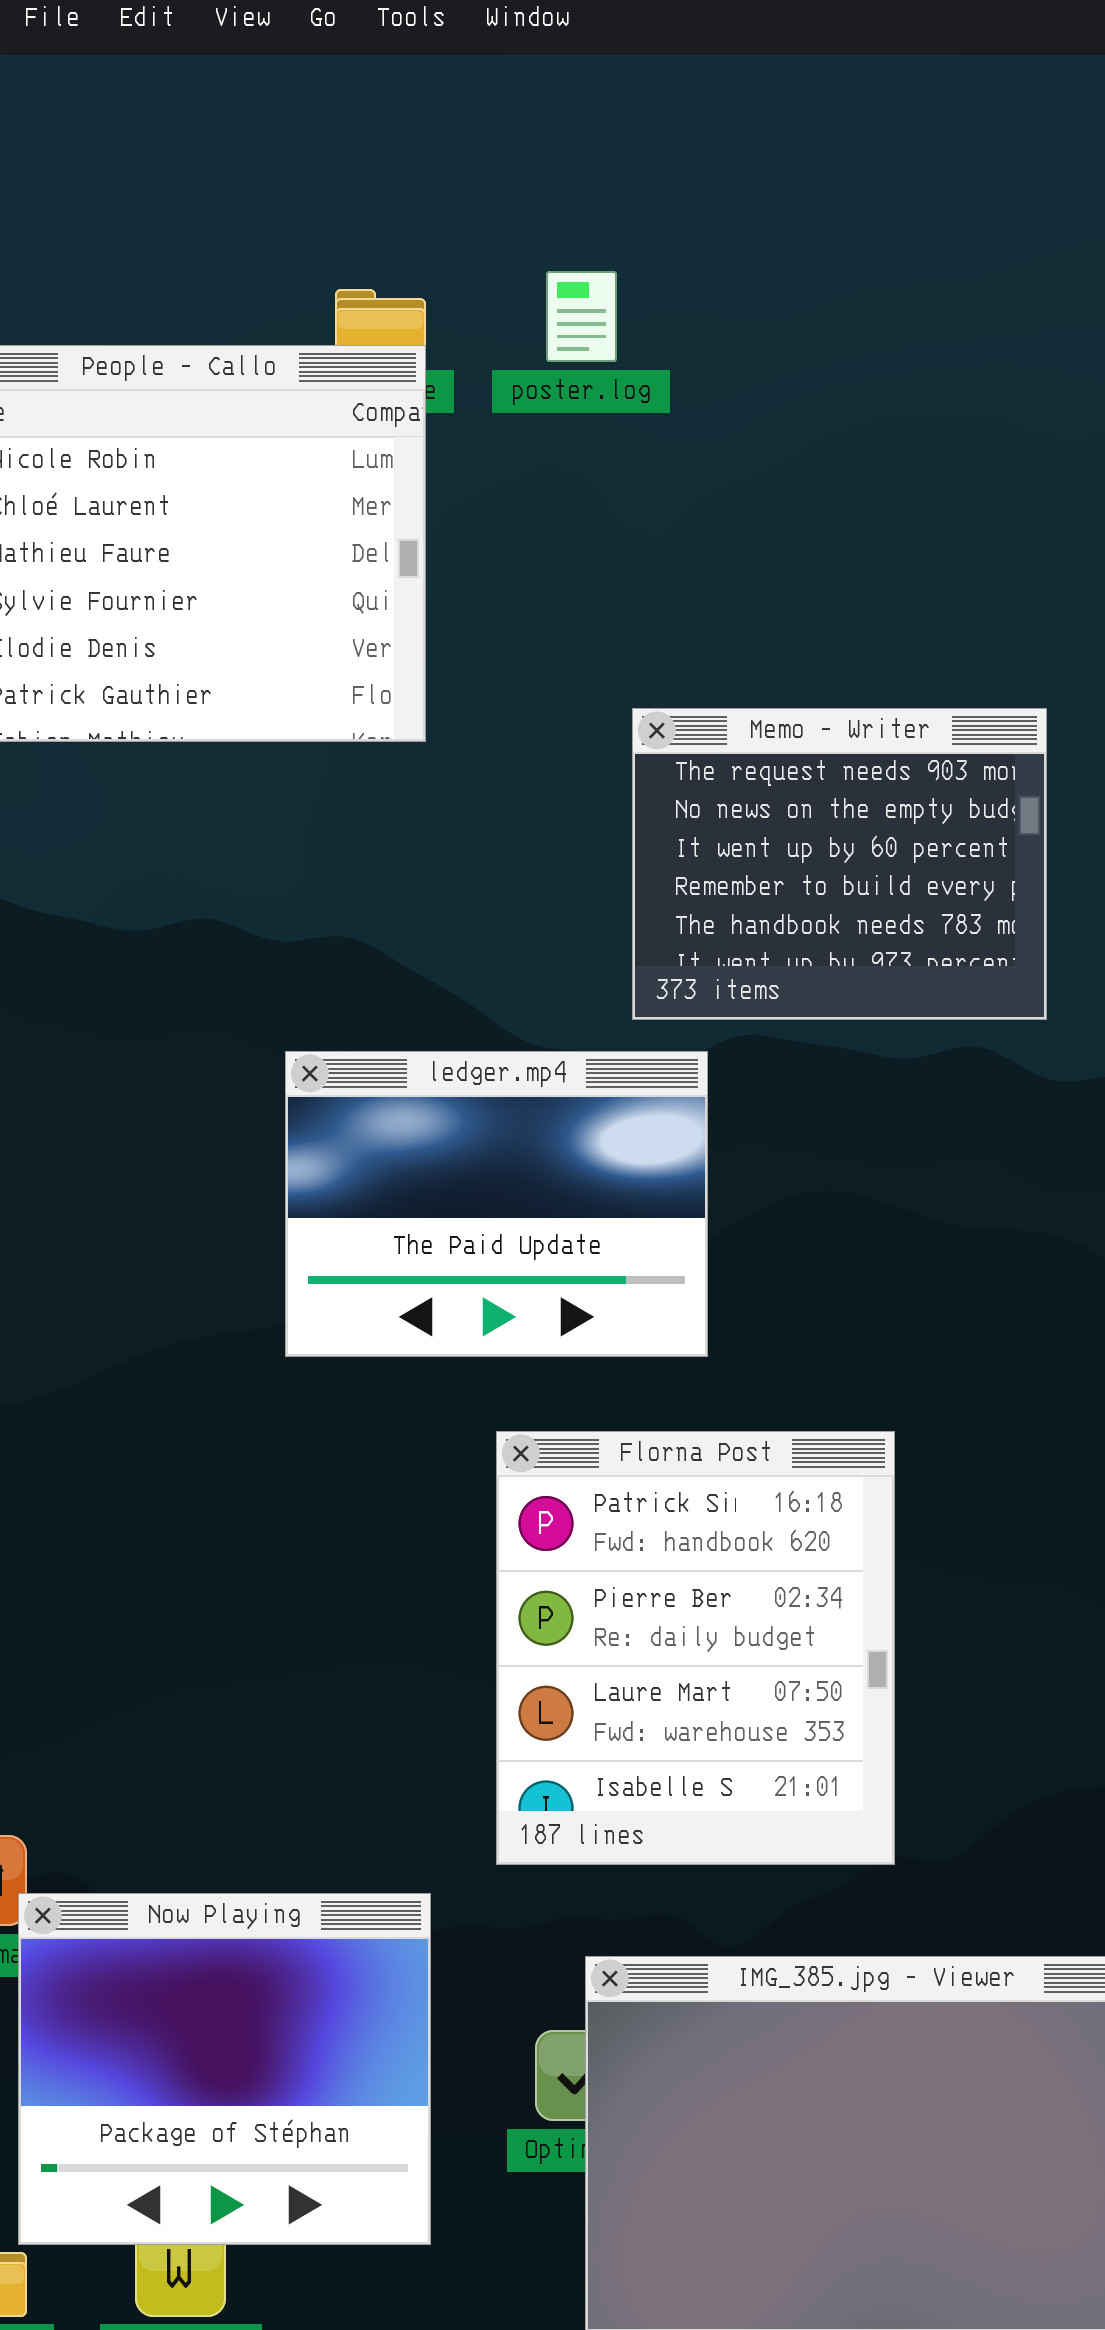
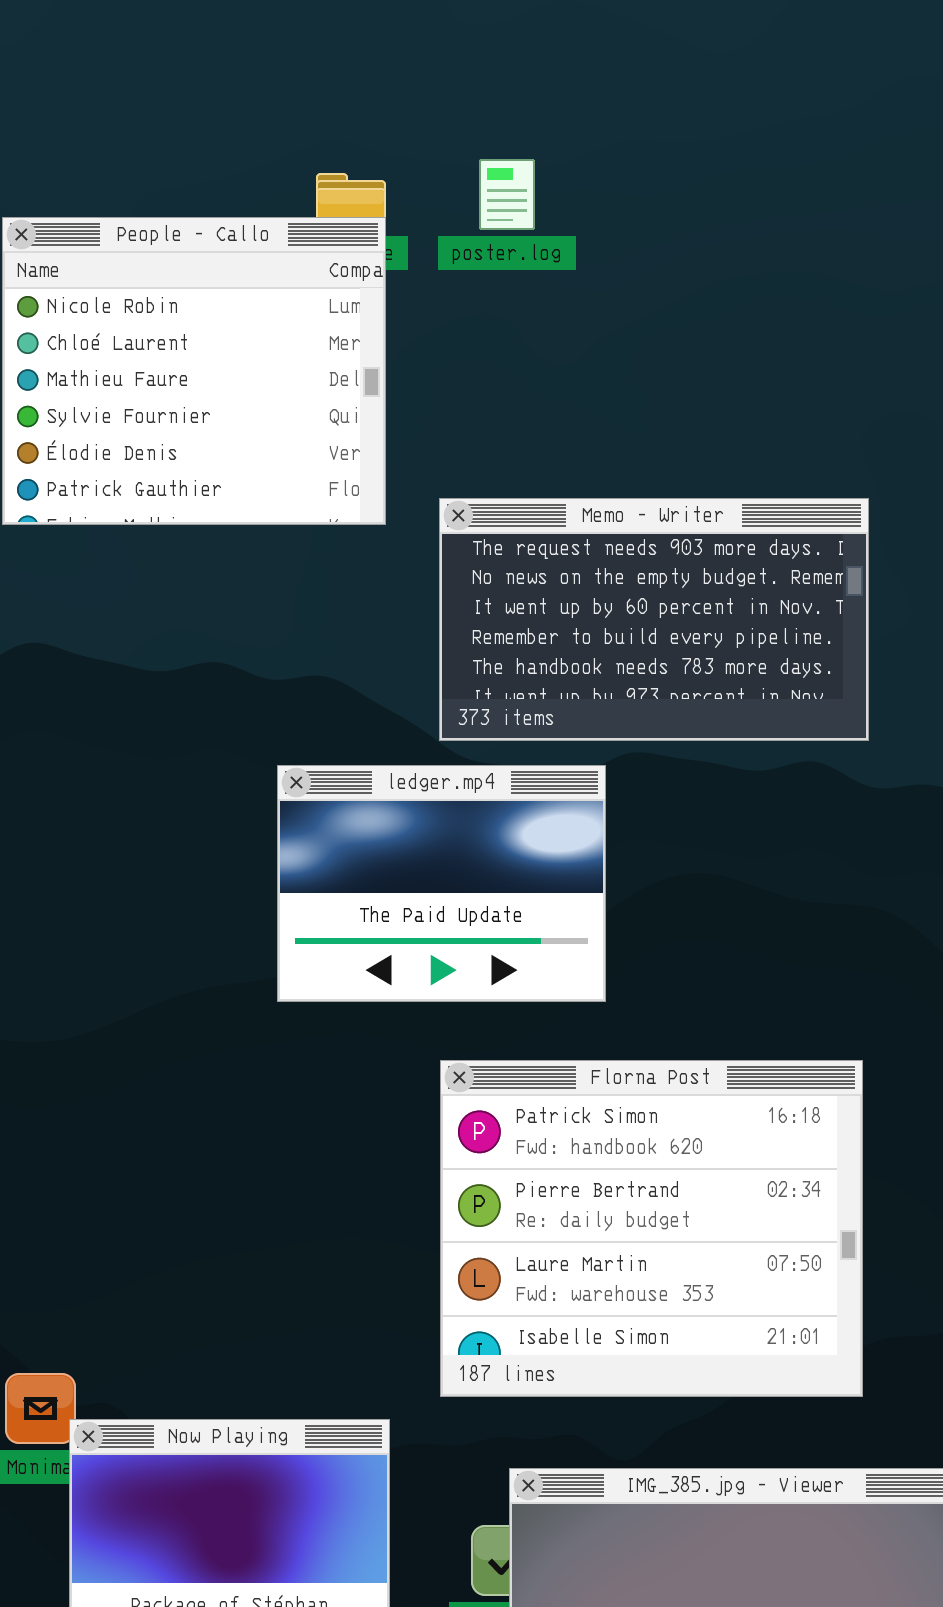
Memo - Writer: [632,708,1047,1020] -> [439,498,869,741], resized
Florna Post: [496,1431,895,1865] -> [440,1060,863,1397], resized

